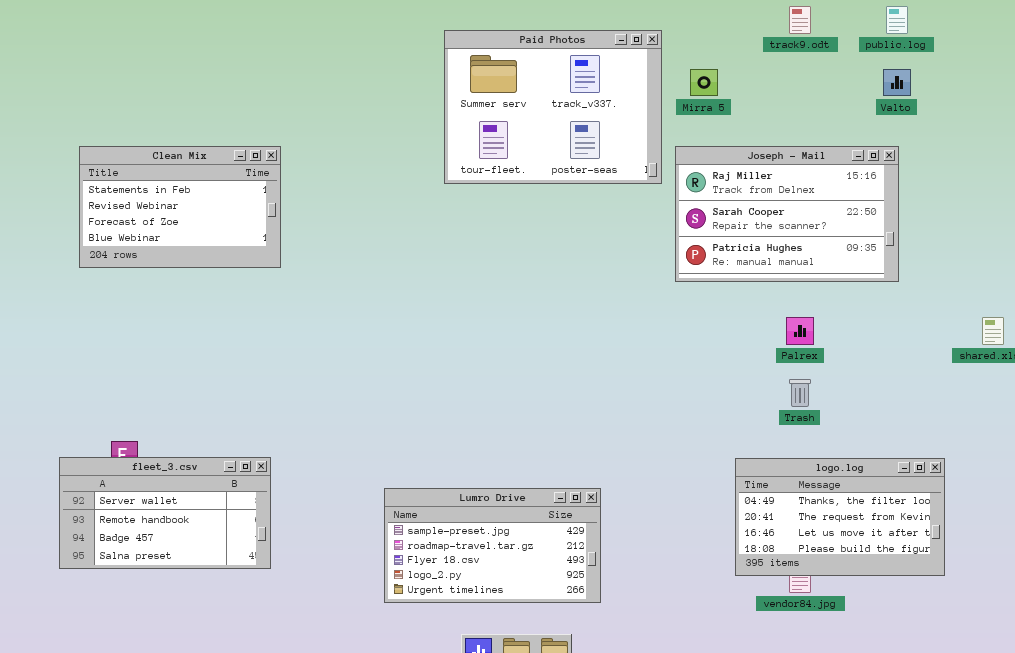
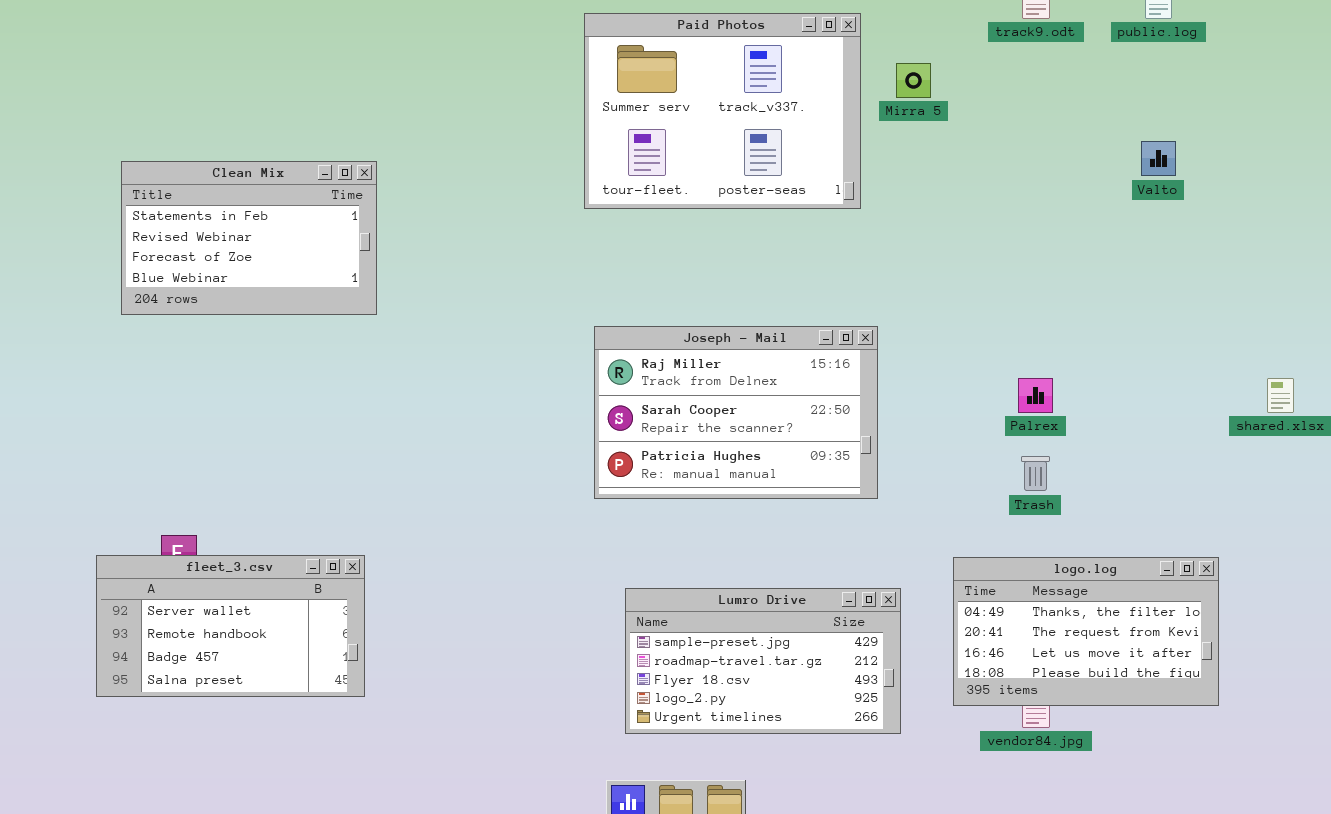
Valto: [883,69,911,96] -> [1141,141,1176,176], moved
Joseph - Mail: [675,146,899,282] -> [594,326,878,499], moved
Lumro Drive: [384,488,601,603] -> [625,588,901,734], moved

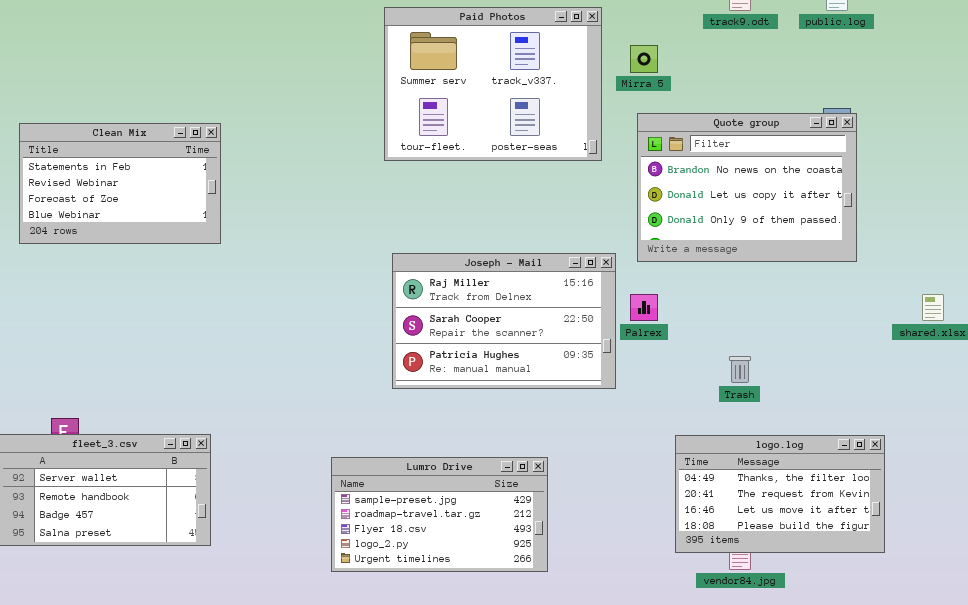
Quote group: none -> [637,113,857,262], opened
Palrex: [1018,378,1053,413] -> [630,294,658,321], moved
Lumro Drive: [625,588,901,734] -> [331,457,548,572], moved

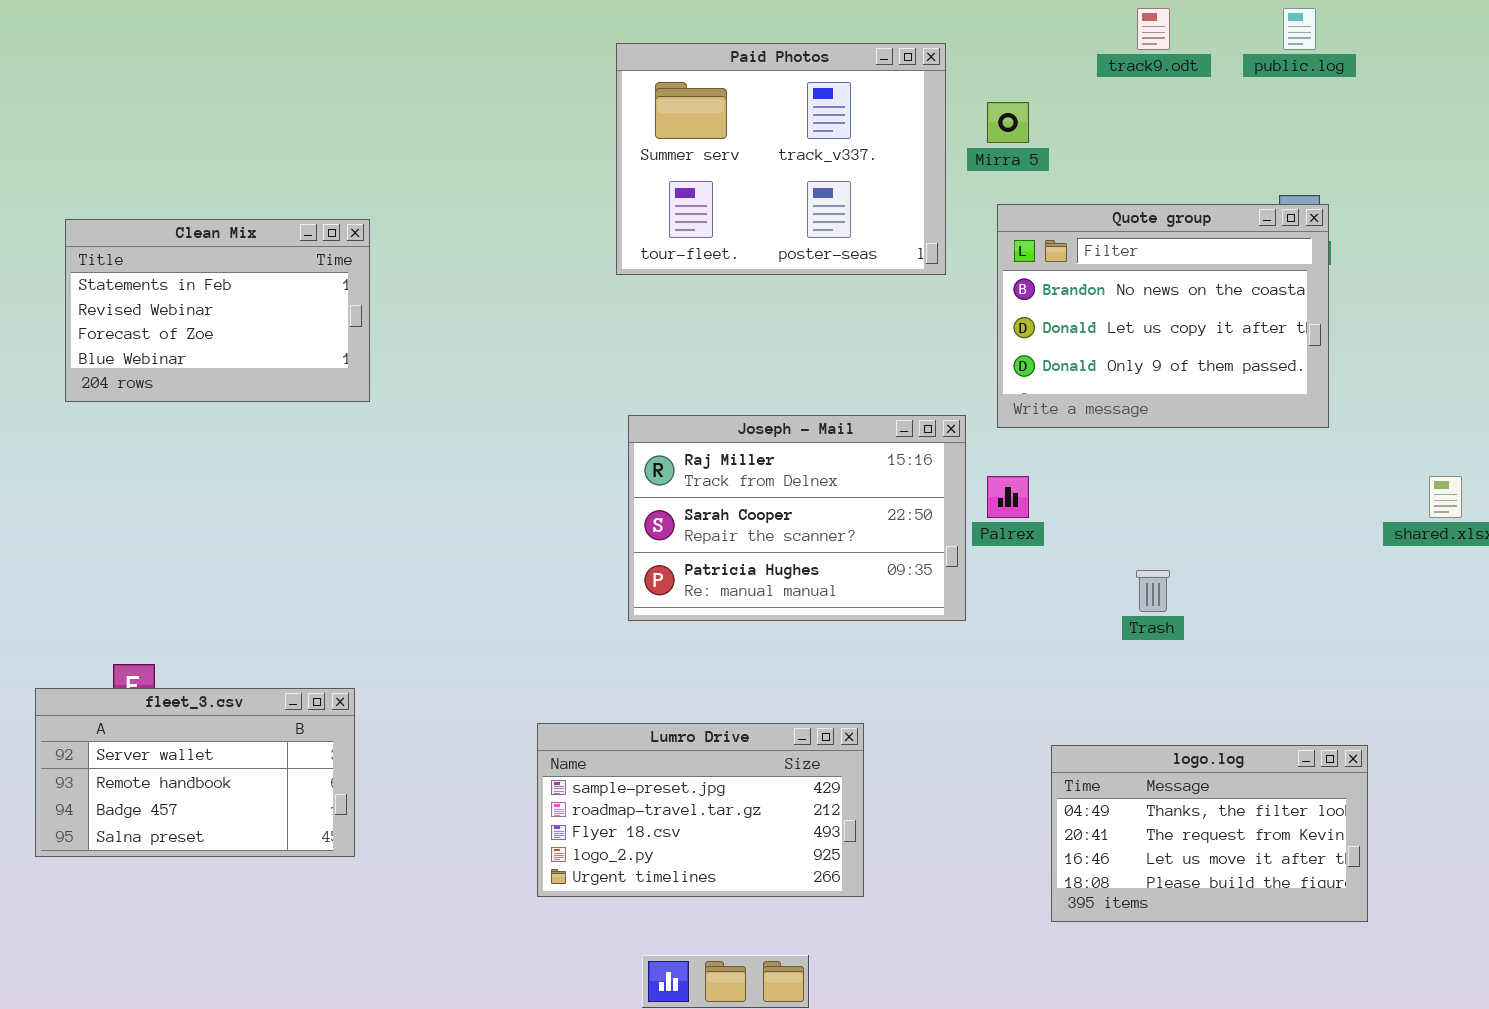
logo.log: [675,435,885,553] -> [1051,745,1368,922], moved

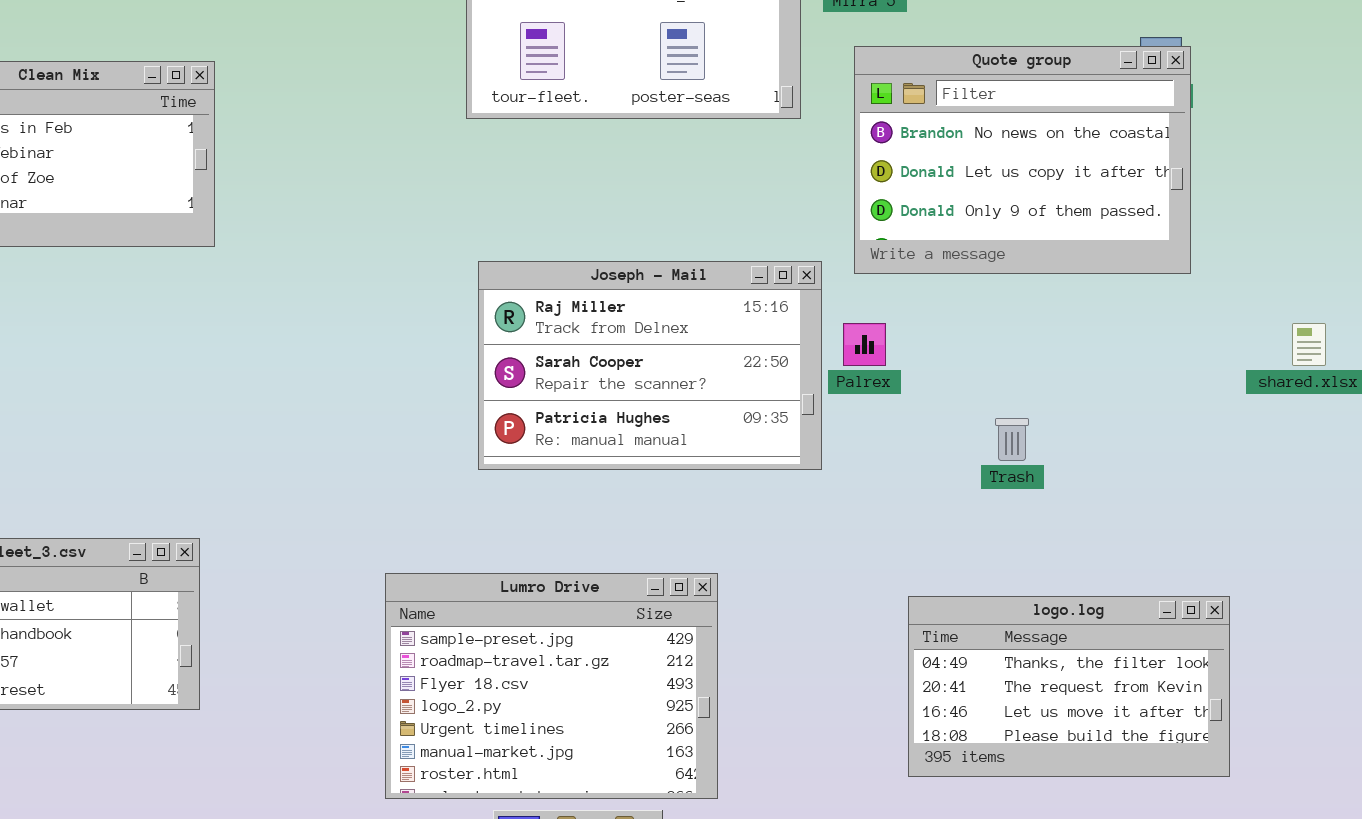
Lumro Drive: [537,723,864,897] -> [385,573,718,799], resized

